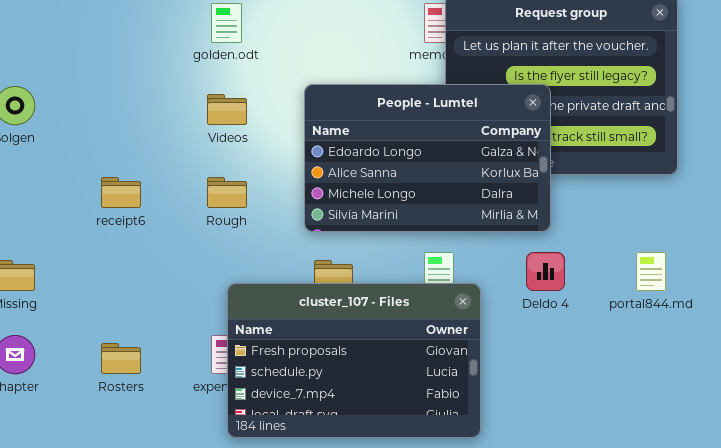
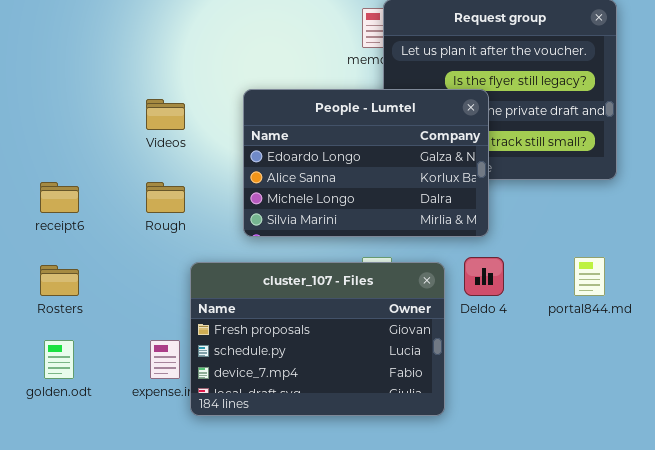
golden.odt: [211,3,242,43] -> [44,340,74,379], moved
cluster_107 - Files: [227,283,481,438] -> [190,262,445,416], moved
Rosters: [101,343,141,374] -> [40,265,79,296], moved

